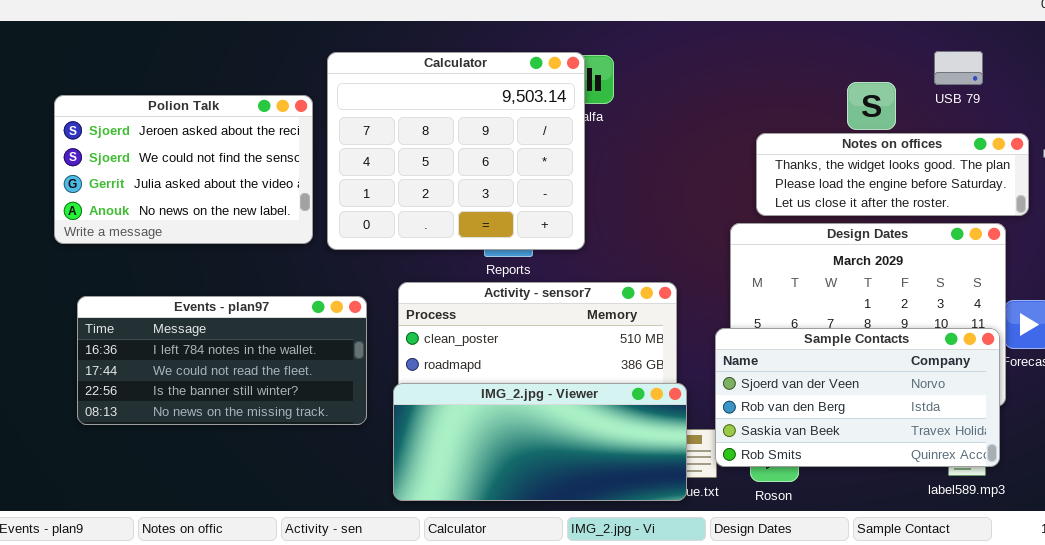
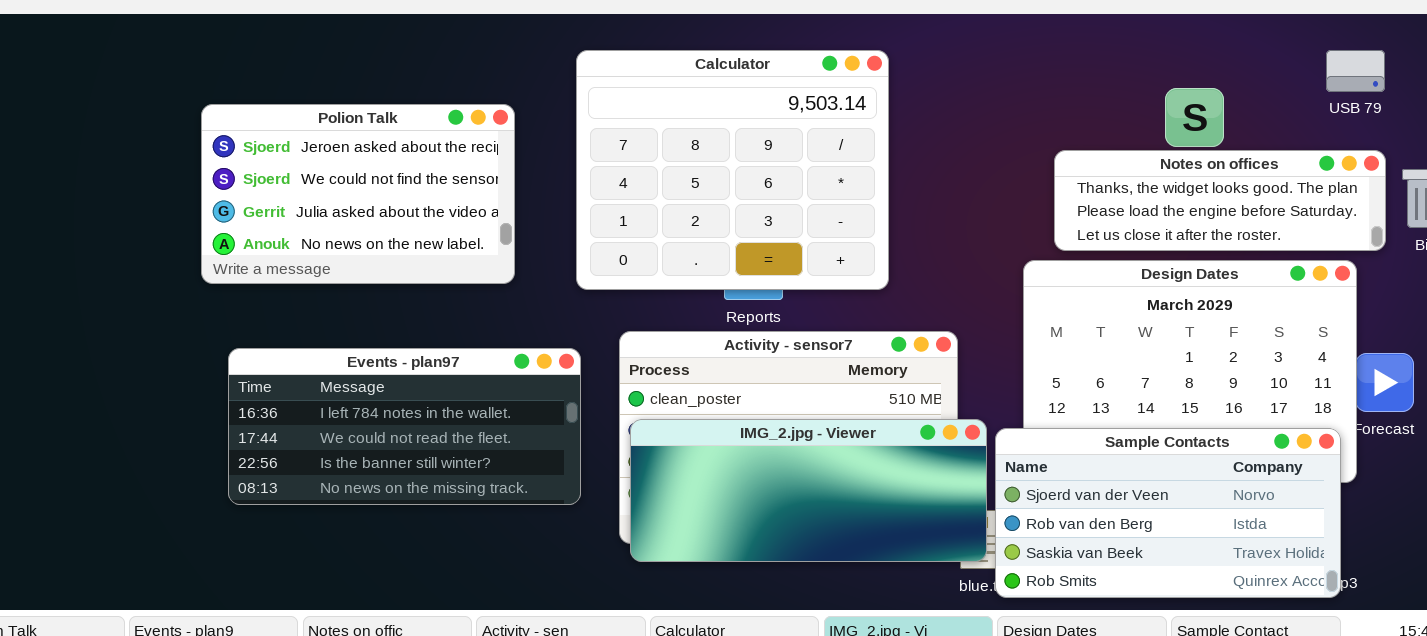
USB 79: [934,51,983,85] -> [1326,50,1385,92], moved
Calculator: [327,52,585,250] -> [576,50,889,290], moved
Sample Contacts: [715,328,1000,467] -> [995,428,1341,598], moved
IMG_2.jpg - Viewer: [393,383,687,501] -> [630,419,987,562], moved

